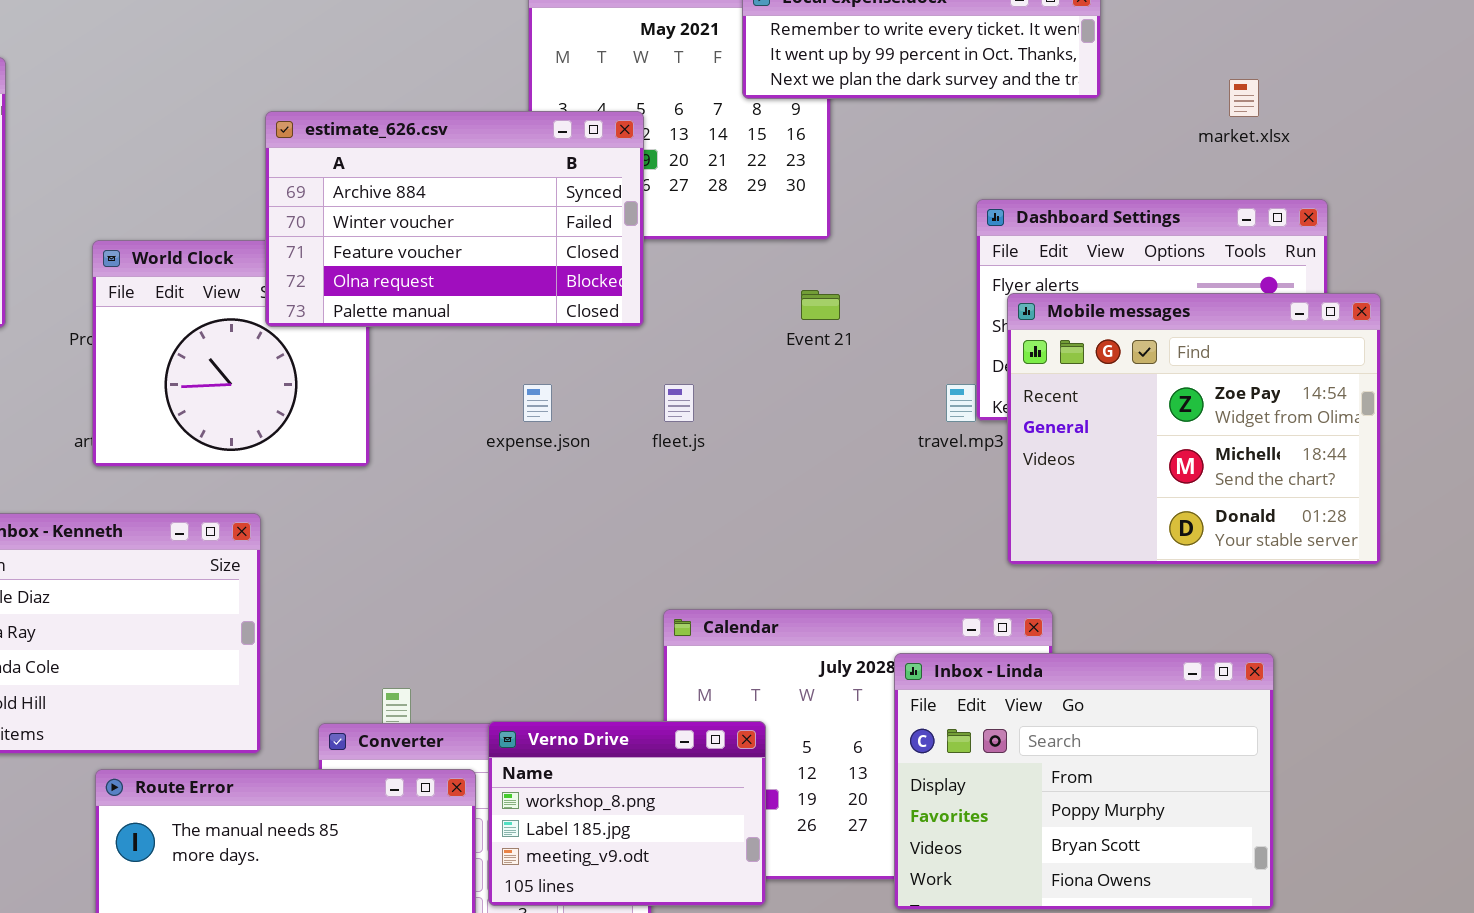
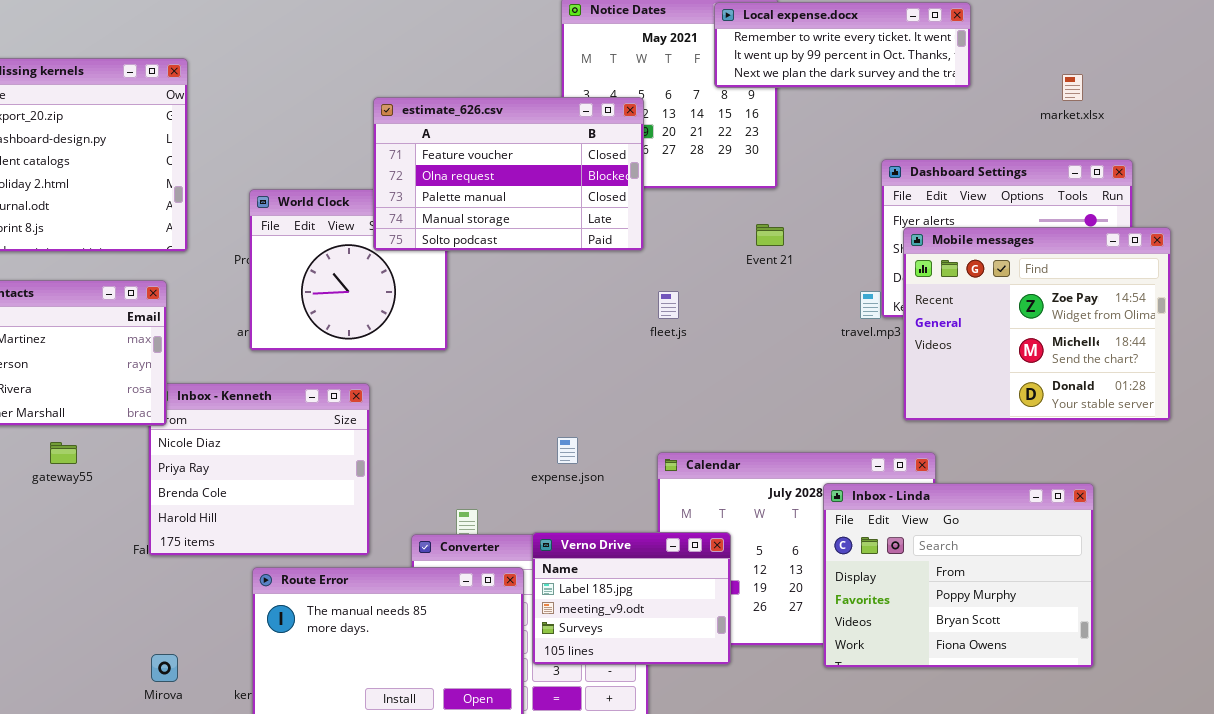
estimate_626.csv: [265,111,644,327] -> [373,97,644,251], scrolled down 2 rows
expense.json: [523,384,552,422] -> [557,437,578,464], moved
Verno Drive: [488,721,766,906] -> [532,532,731,665], scrolled down 1 row

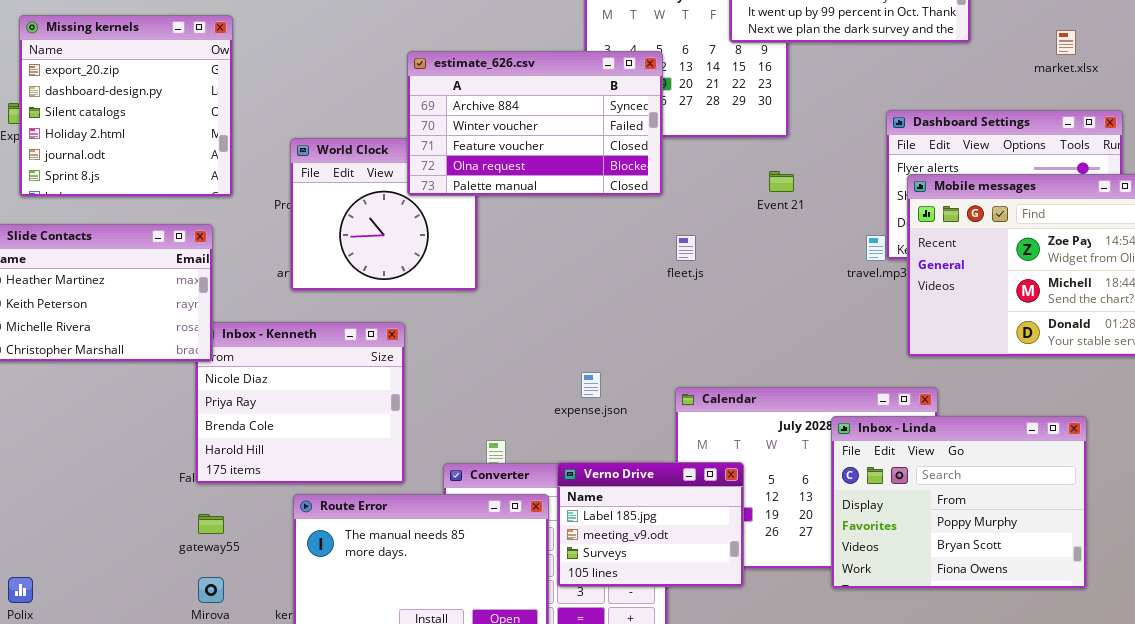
estimate_626.csv: [373,97,644,251] -> [407,51,663,196], scrolled up 2 rows
gateway55: [50,442,77,464] -> [198,514,224,534], moved

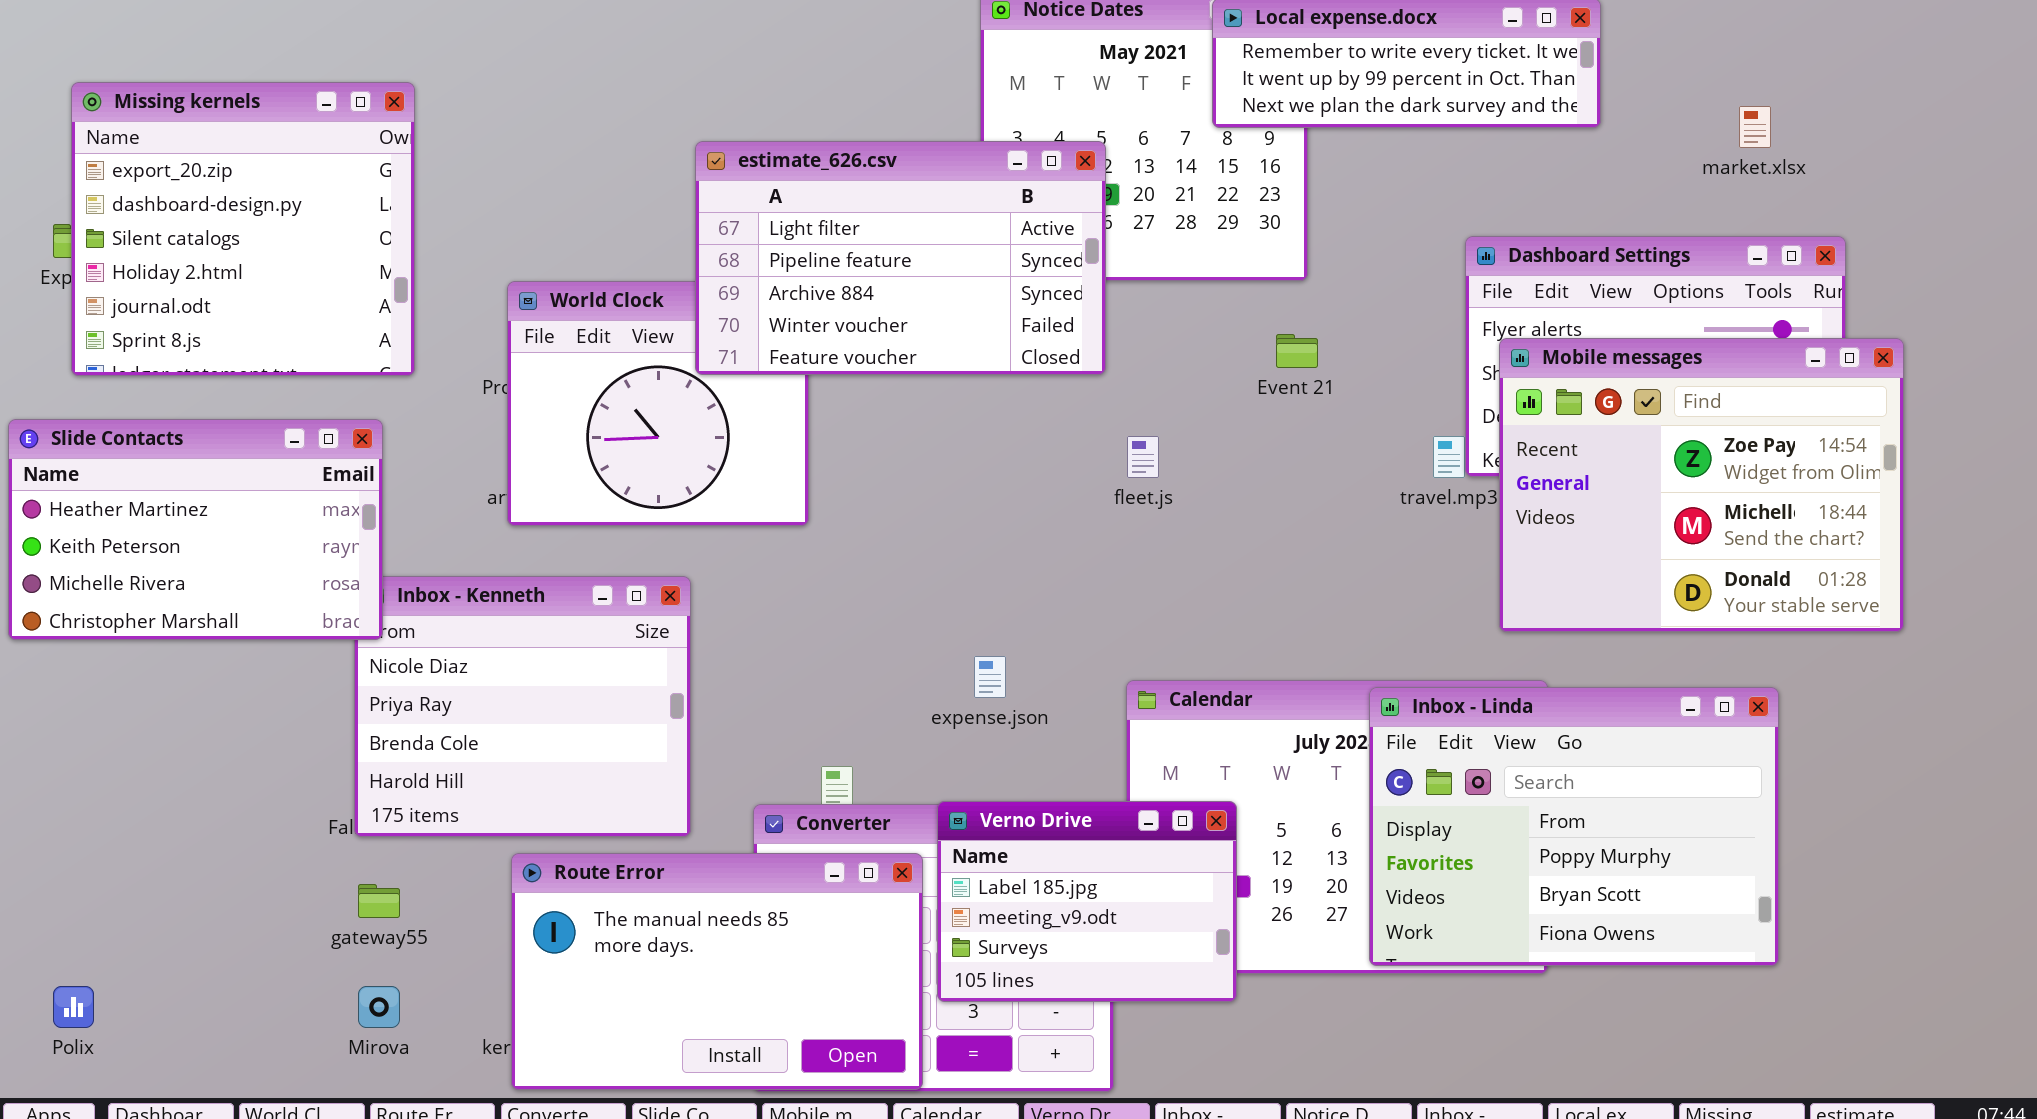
estimate_626.csv: [407,51,663,196] -> [695,141,1106,375], scrolled up 2 rows
Inbox - Linda: [831,416,1087,589] -> [1369,687,1779,966], moved

